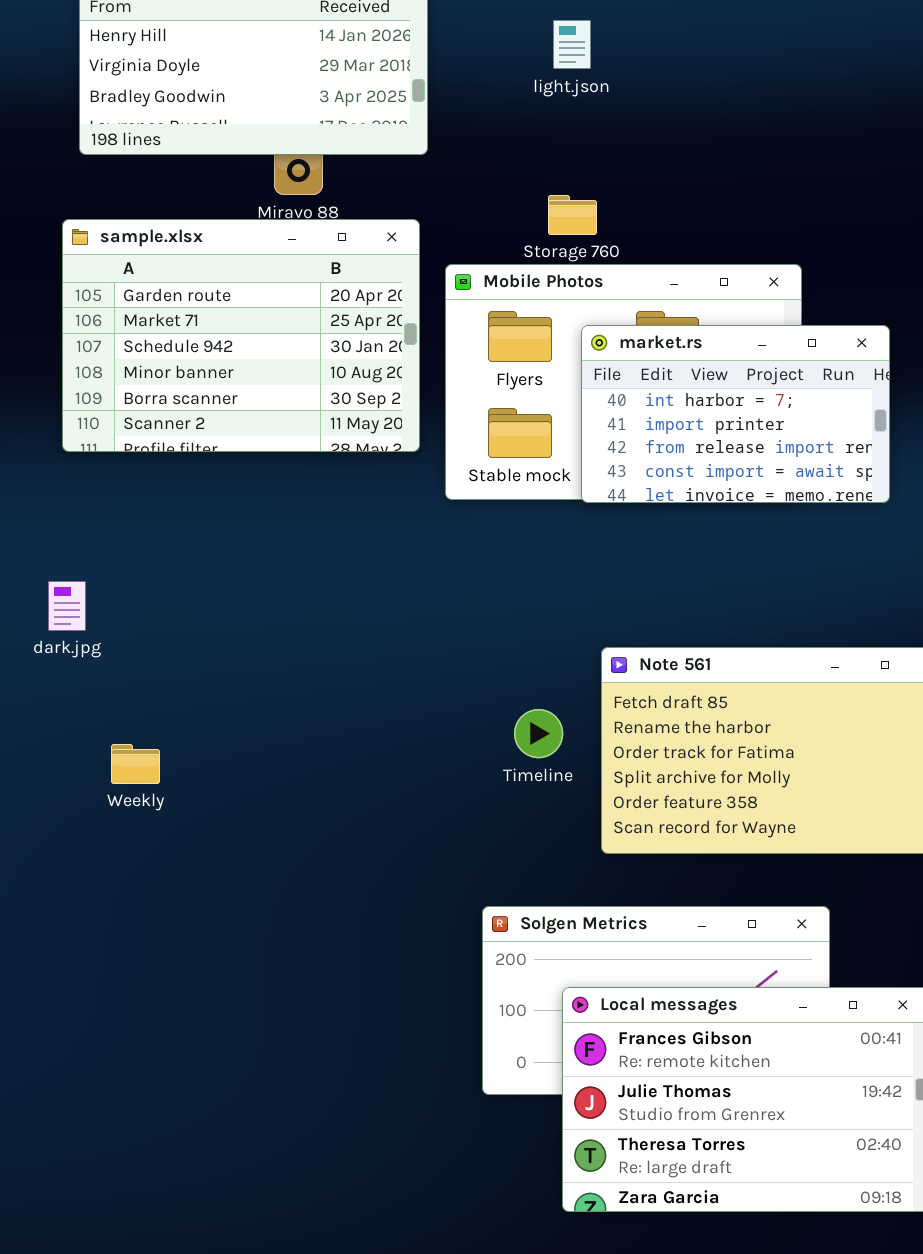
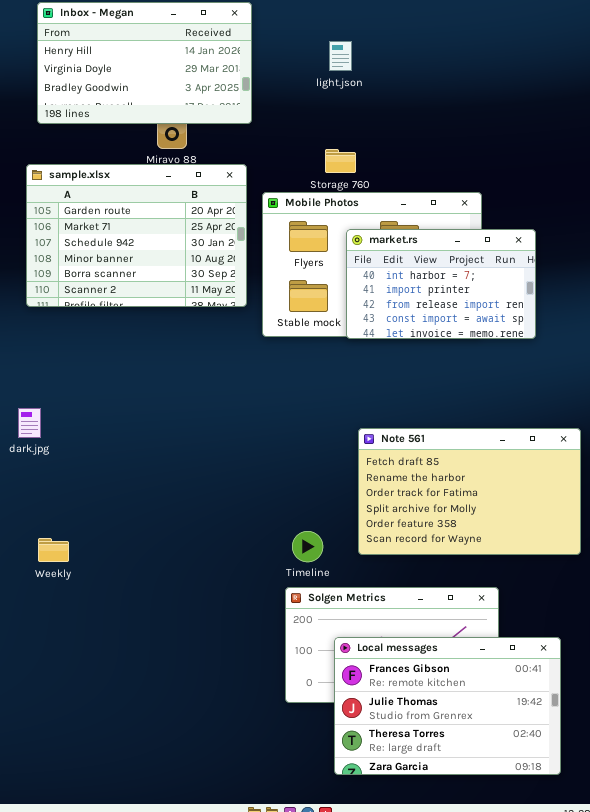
dark.jpg: [48,581,86,631] -> [18,408,41,438], moved
Timeline: [514,709,563,758] -> [292,531,323,562], moved
Weekly: [111,744,160,784] -> [38,538,69,562], moved

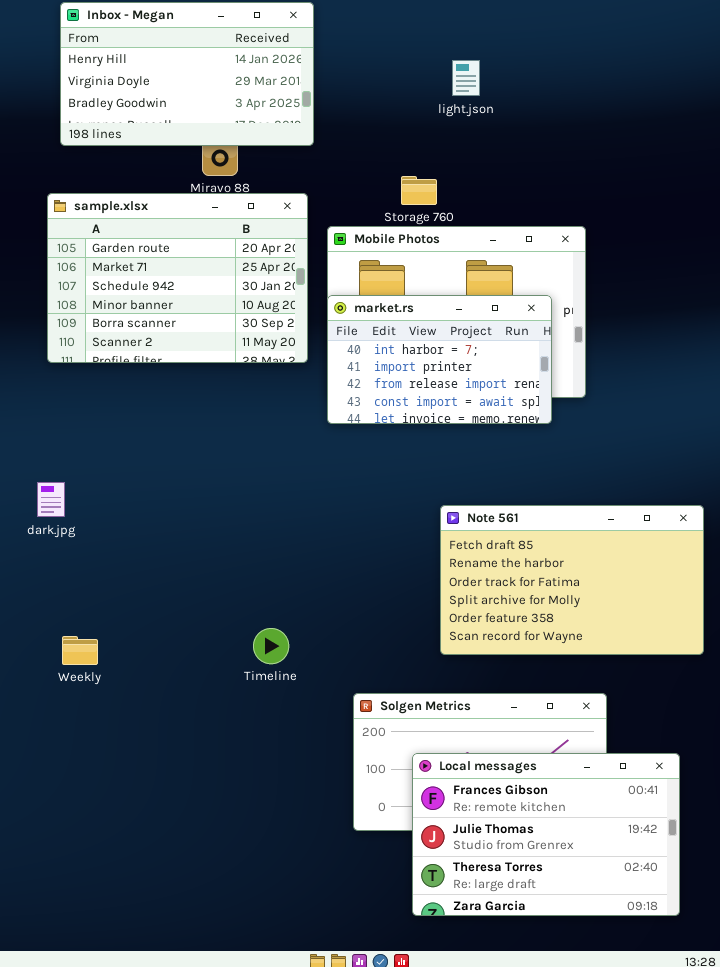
light.json: [329,41,352,71] -> [452,60,480,96], moved
market.rs: [346,229,536,339] -> [327,295,552,424], moved
Timeline: [292,531,323,562] -> [253,628,289,664], moved

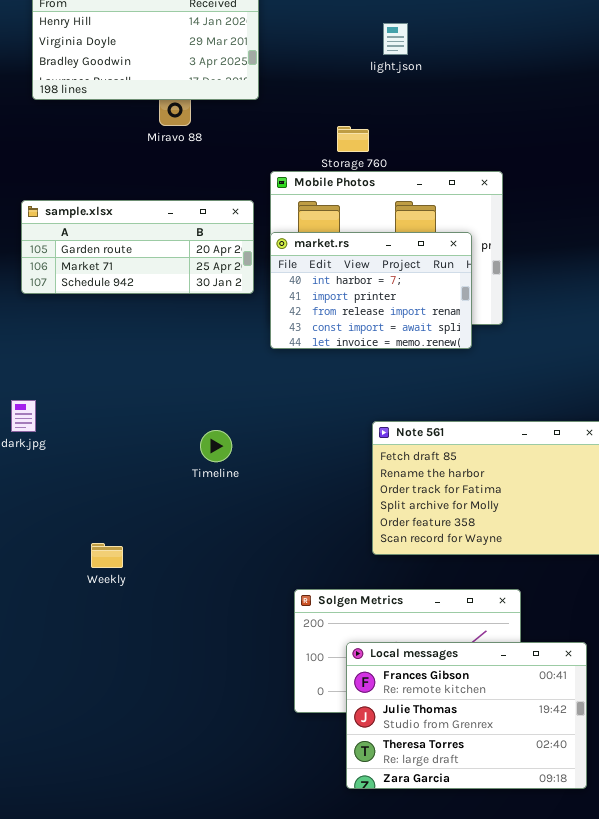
sample.xlsx: [47,193,308,363] -> [21,200,254,294], resized
Timeline: [253,628,289,664] -> [200,430,232,462], moved
Weekly: [62,636,98,665] -> [91,543,123,568], moved

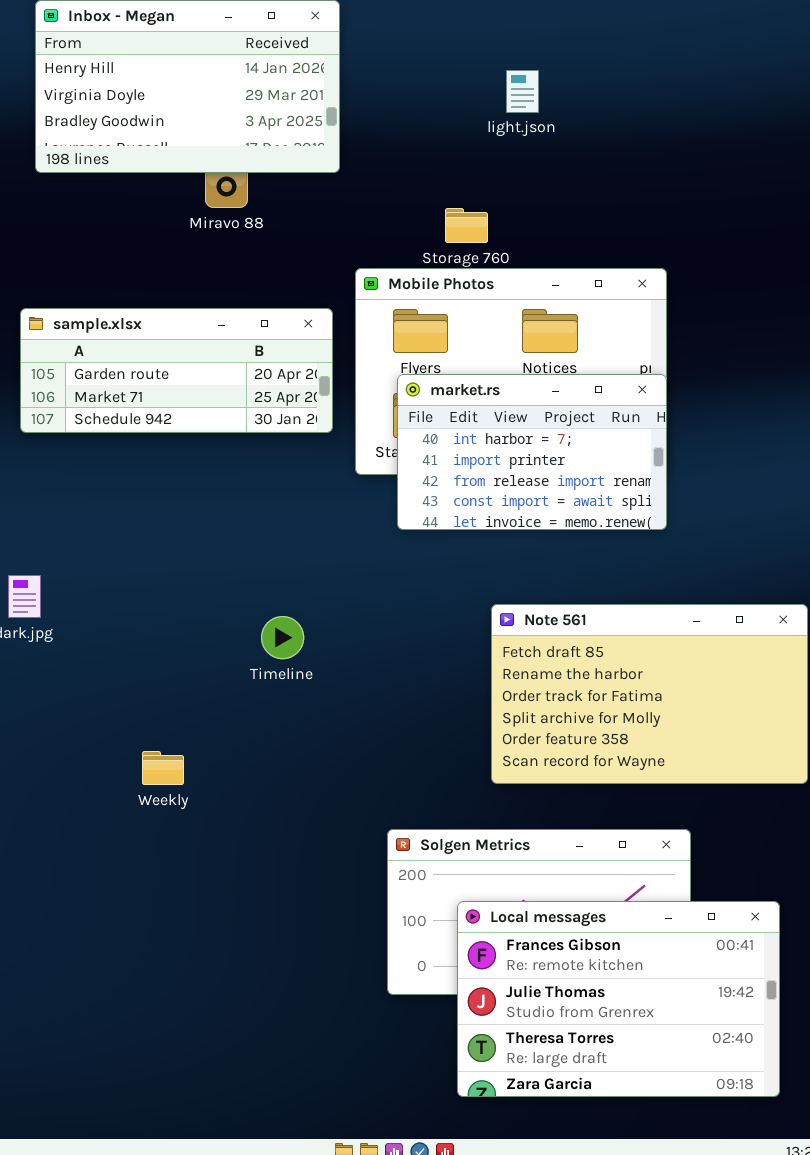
market.rs: [270,232,472,349] -> [397,374,667,530], moved
Weekly: [91,543,123,568] -> [142,751,184,785], moved

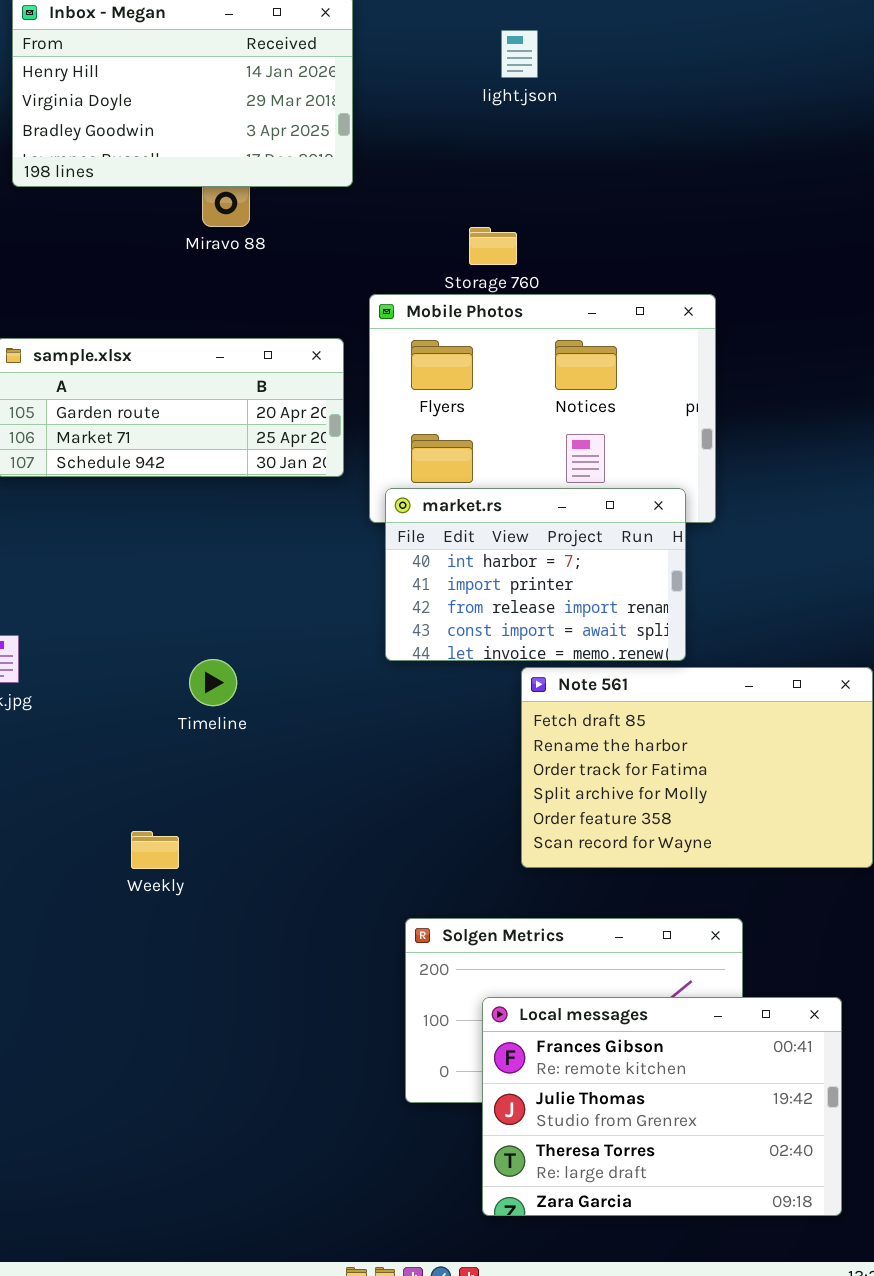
light.json: [506,70,539,113] -> [501,30,538,78], moved
market.rs: [397,374,667,530] -> [385,488,686,661], moved
Timeline: [261,616,304,659] -> [189,659,237,706], moved

